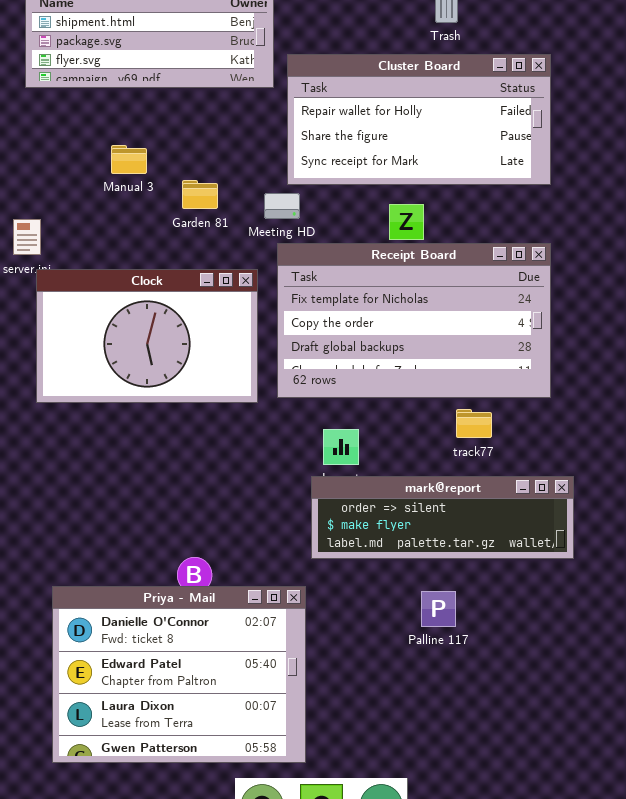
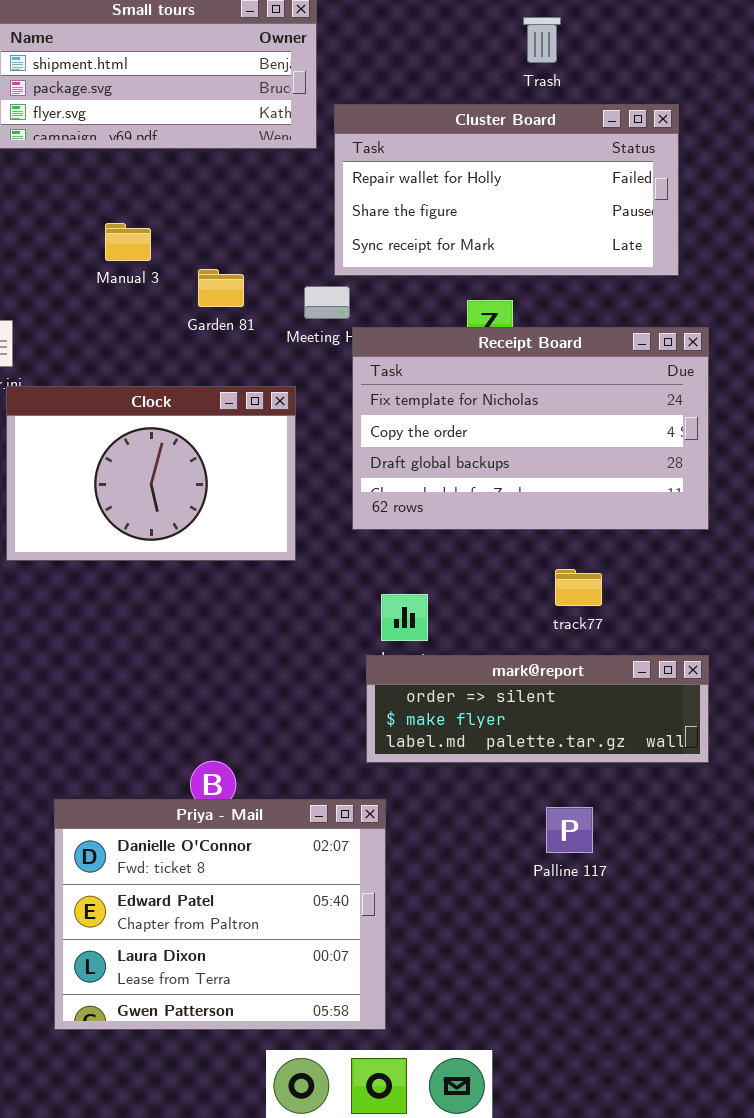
Receipt Board: [277,243,551,398] -> [352,327,709,530], moved
Priya - Mail: [52,586,306,763] -> [54,799,386,1030], moved
Palline 117: [421,591,456,627] -> [546,807,593,853], moved

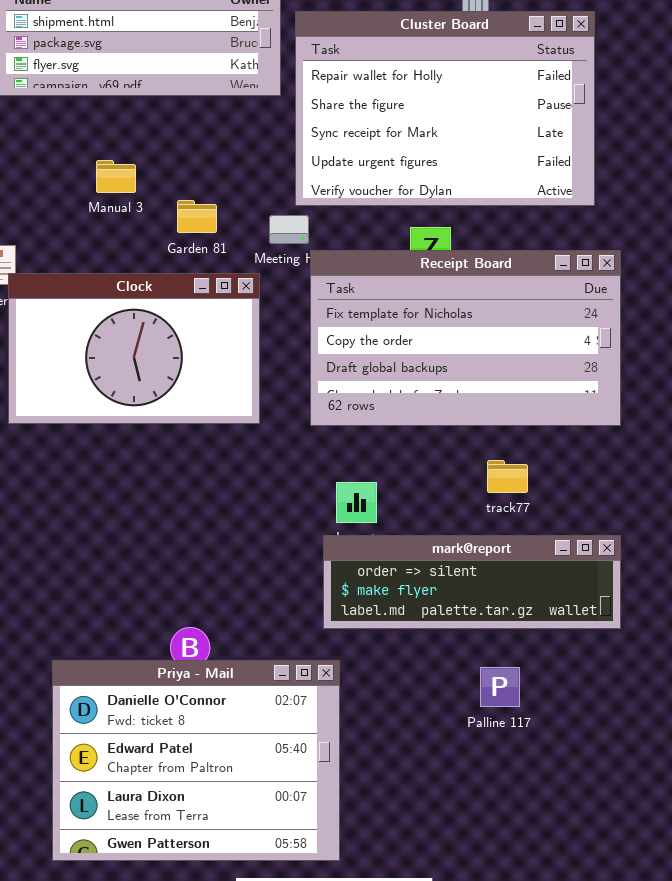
Cluster Board: [334,104,679,276] -> [295,11,595,206], resized
Clock: [6,386,296,561] -> [8,273,260,424], moved

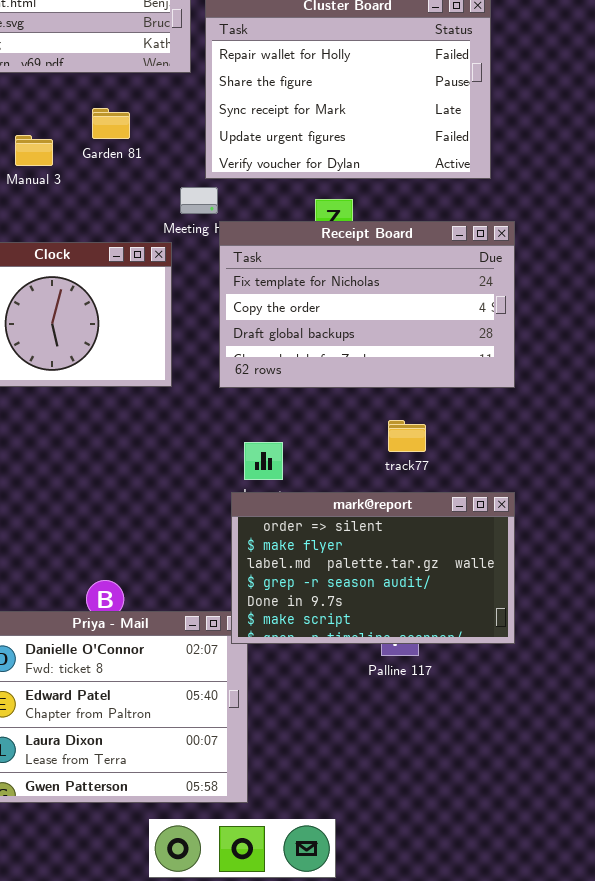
Garden 81: [177,200,217,233] -> [92,108,130,139], moved
mark@report: [323,535,621,629] -> [231,492,515,644], resized

